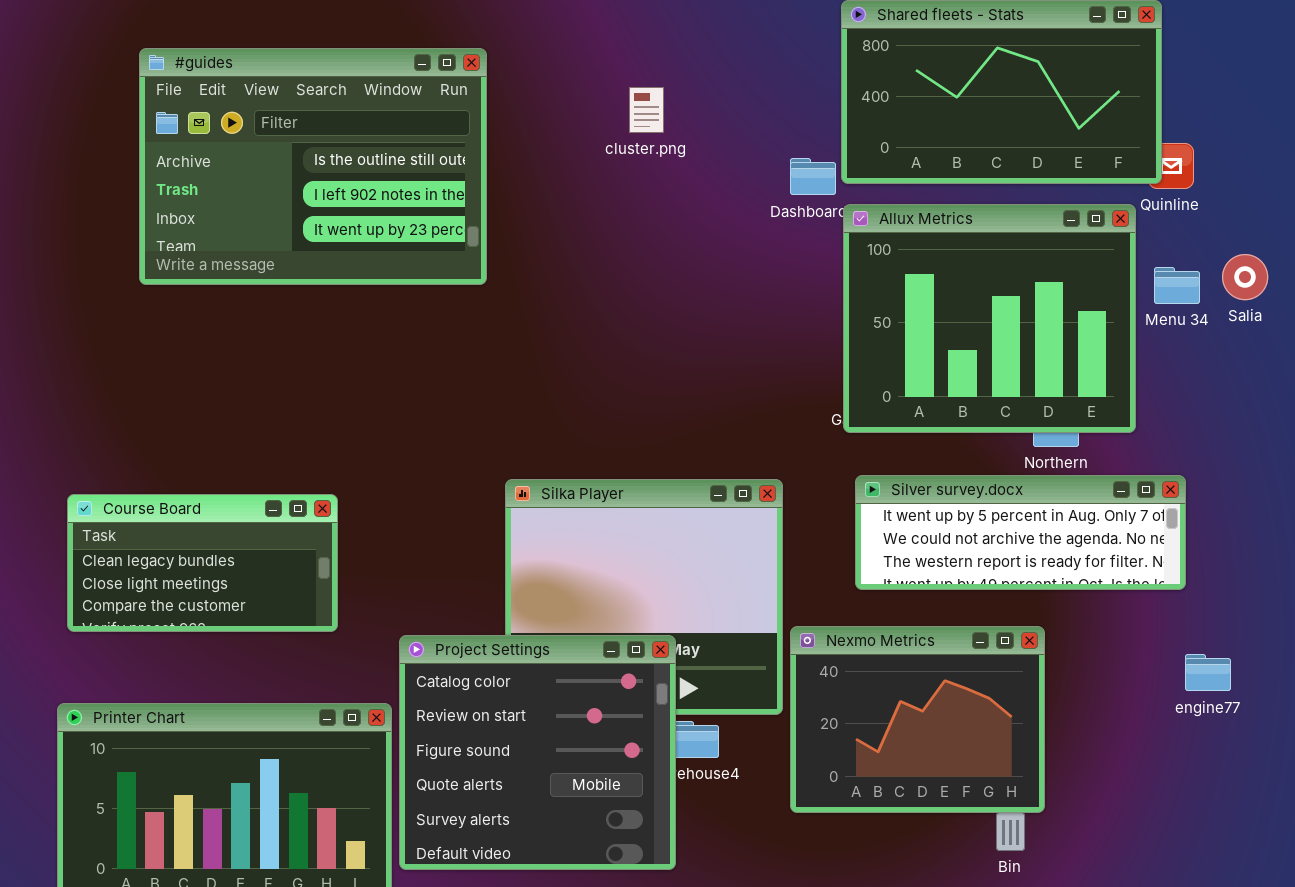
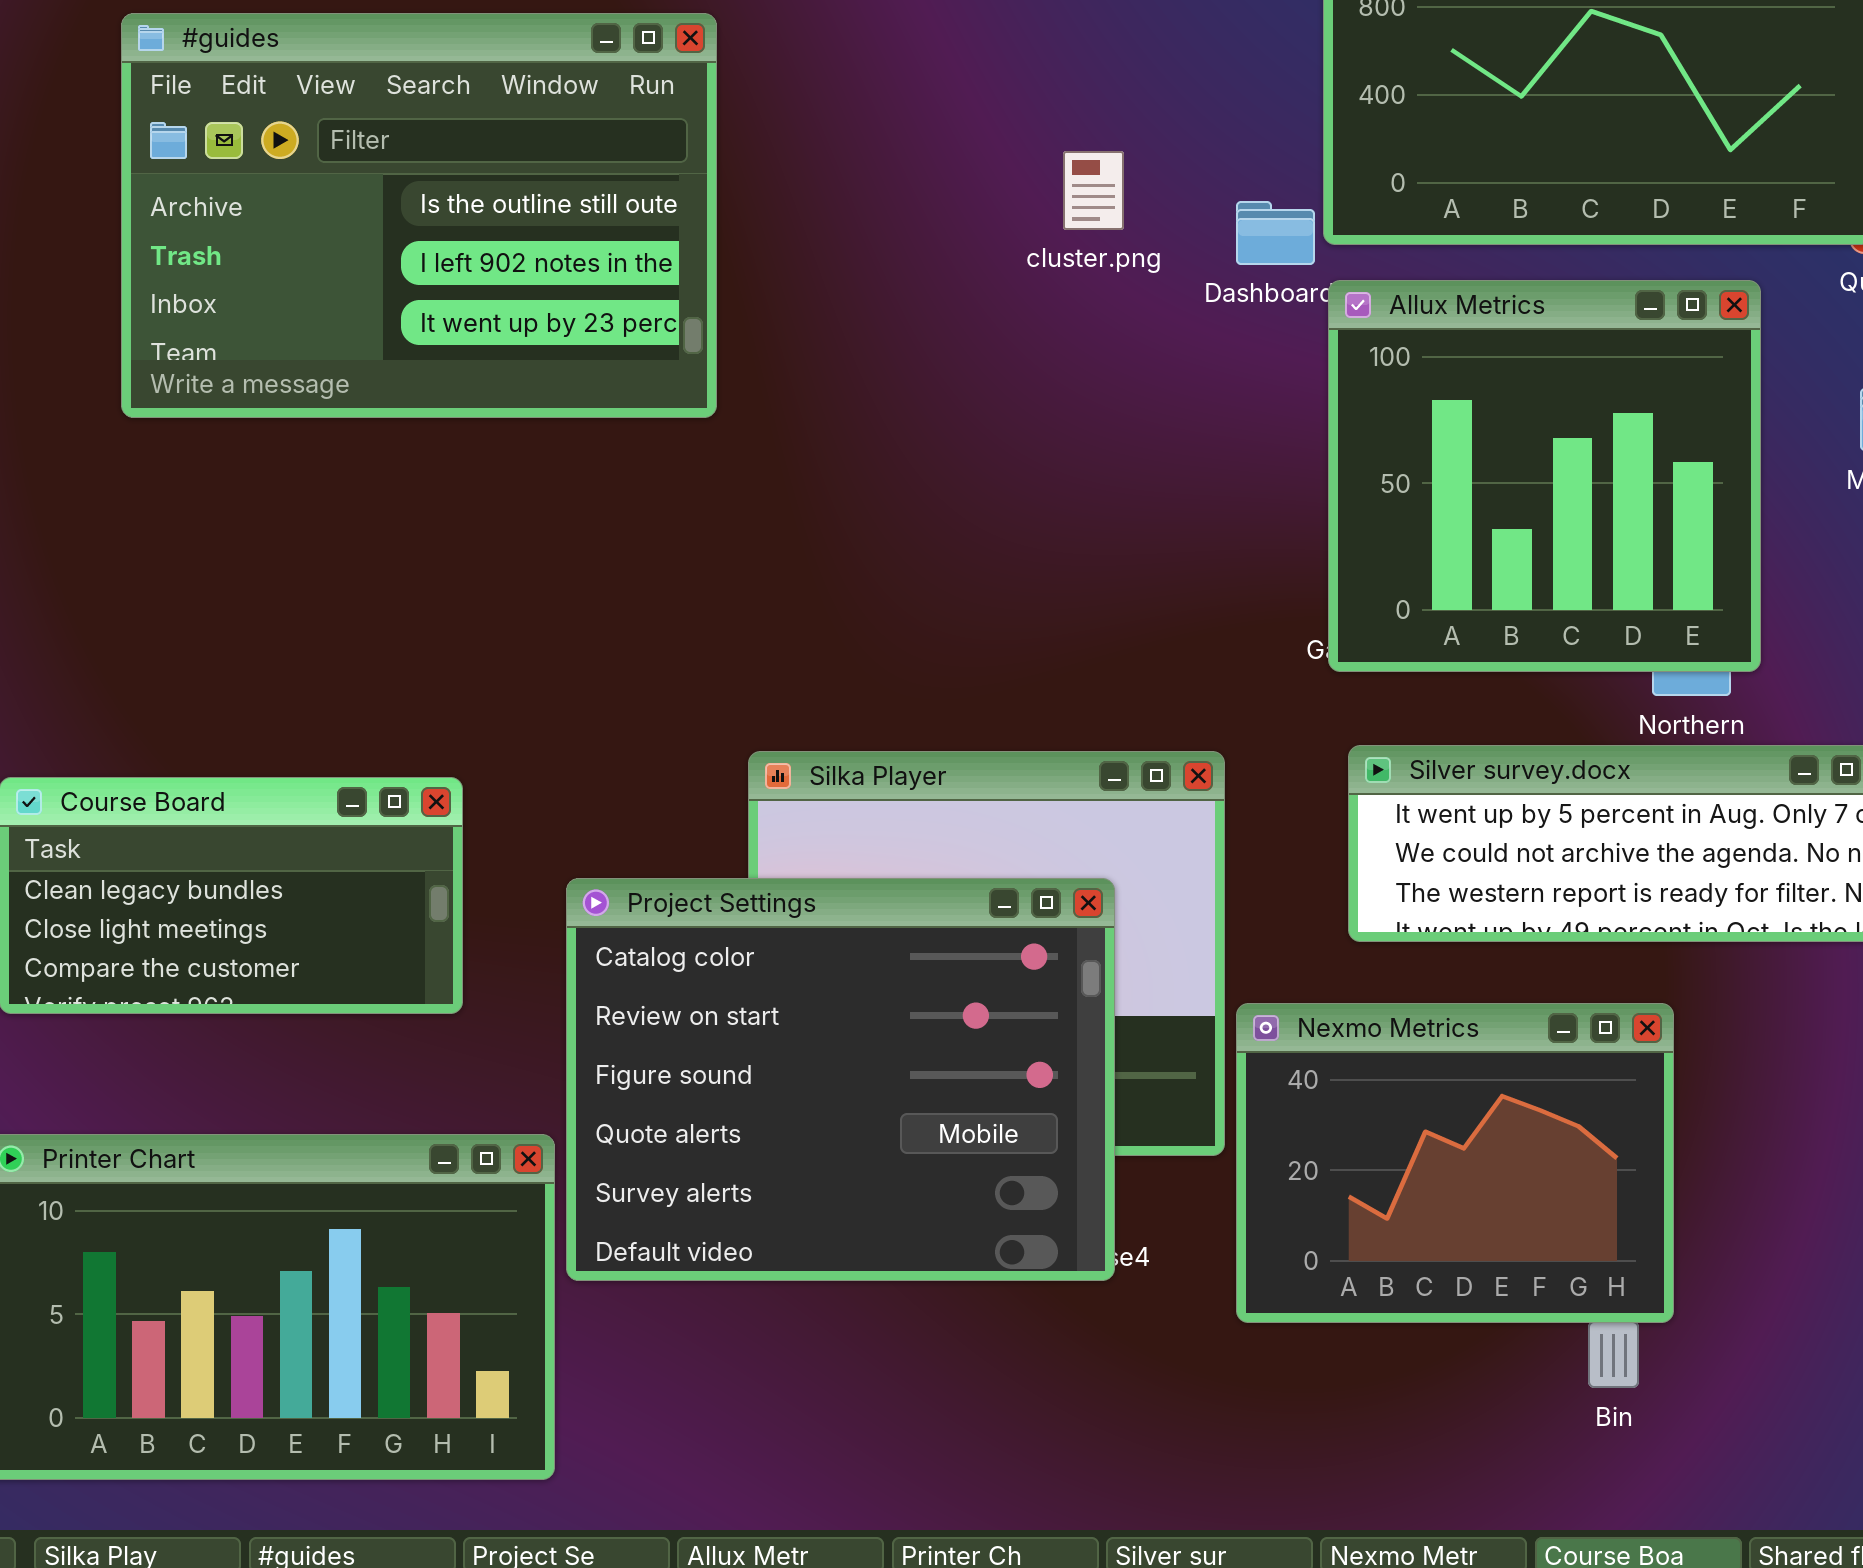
cluster.png: [629,87,664,133] -> [1063,151,1124,230], moved
Allux Metrics: [843,204,1136,433] -> [1328,280,1761,672], resized
Project Settings: [399,635,676,870] -> [566,878,1115,1281], moved, resized

